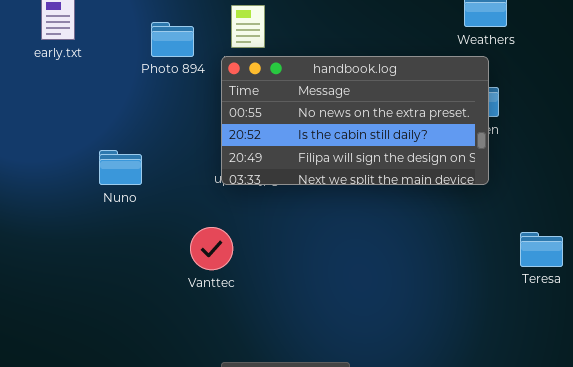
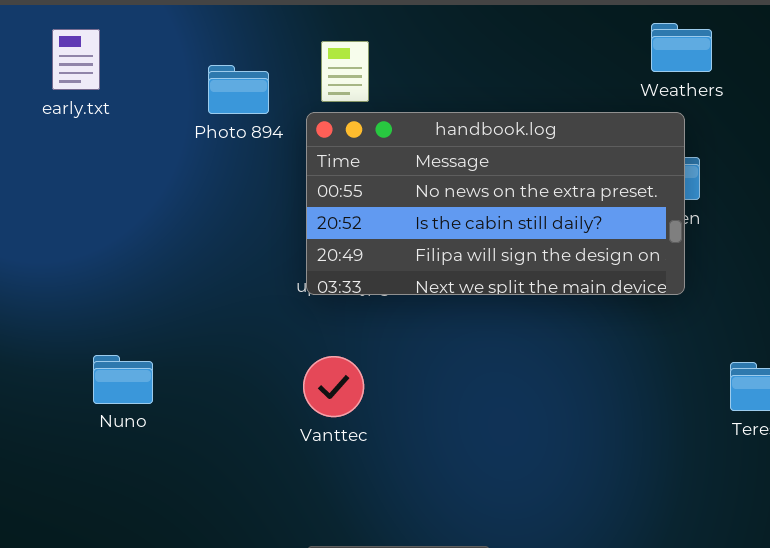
Nuno: [99,150,142,185] -> [93,355,153,404], moved
Vanttec: [190,227,233,270] -> [303,356,364,417], moved

